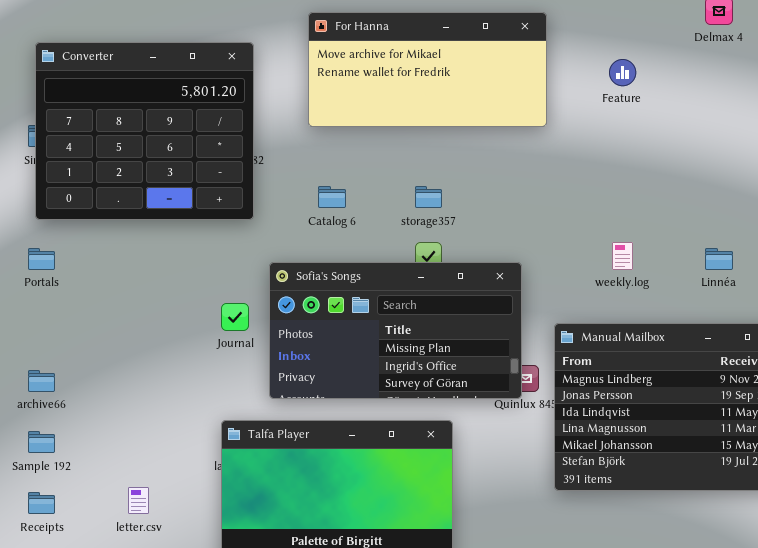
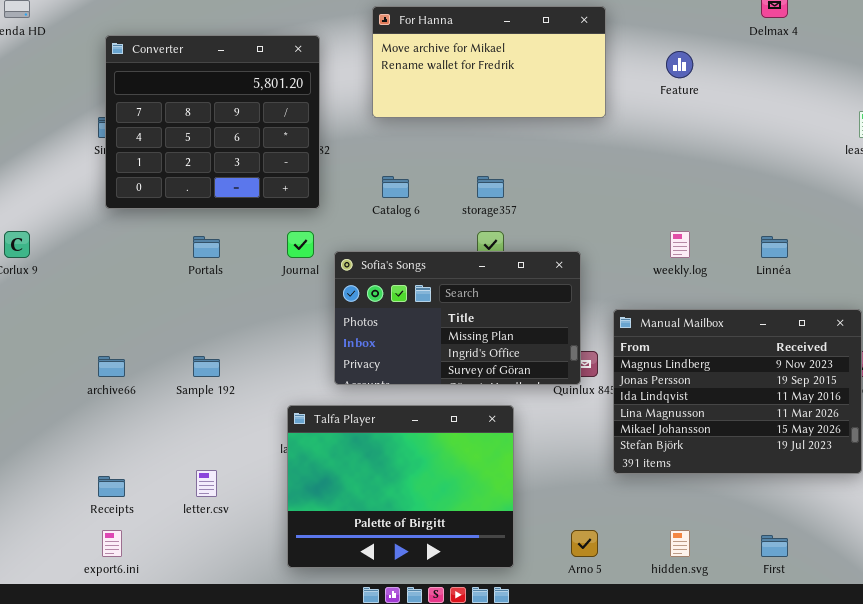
Portals: [28,248,55,270] -> [193,236,220,258], moved
Journal: [221,303,249,331] -> [287,231,314,258], moved
Sample 192: [28,431,55,453] -> [193,356,220,377], moved

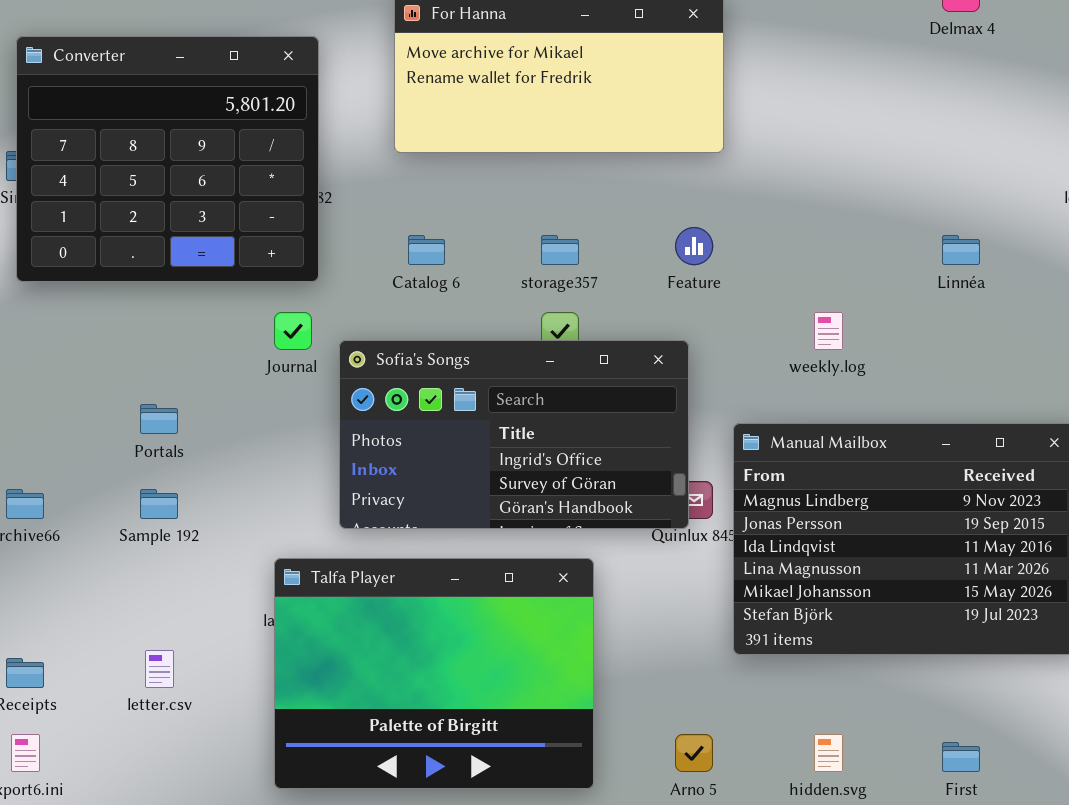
Feature: [666,51,693,78] -> [675,227,713,265], moved
Portals: [193,236,220,258] -> [140,404,178,434], moved
Linnéa: [761,236,788,258] -> [942,235,980,265], moved
Sofia's Songs: [334,251,581,385] -> [339,340,689,529], scrolled down 1 row

